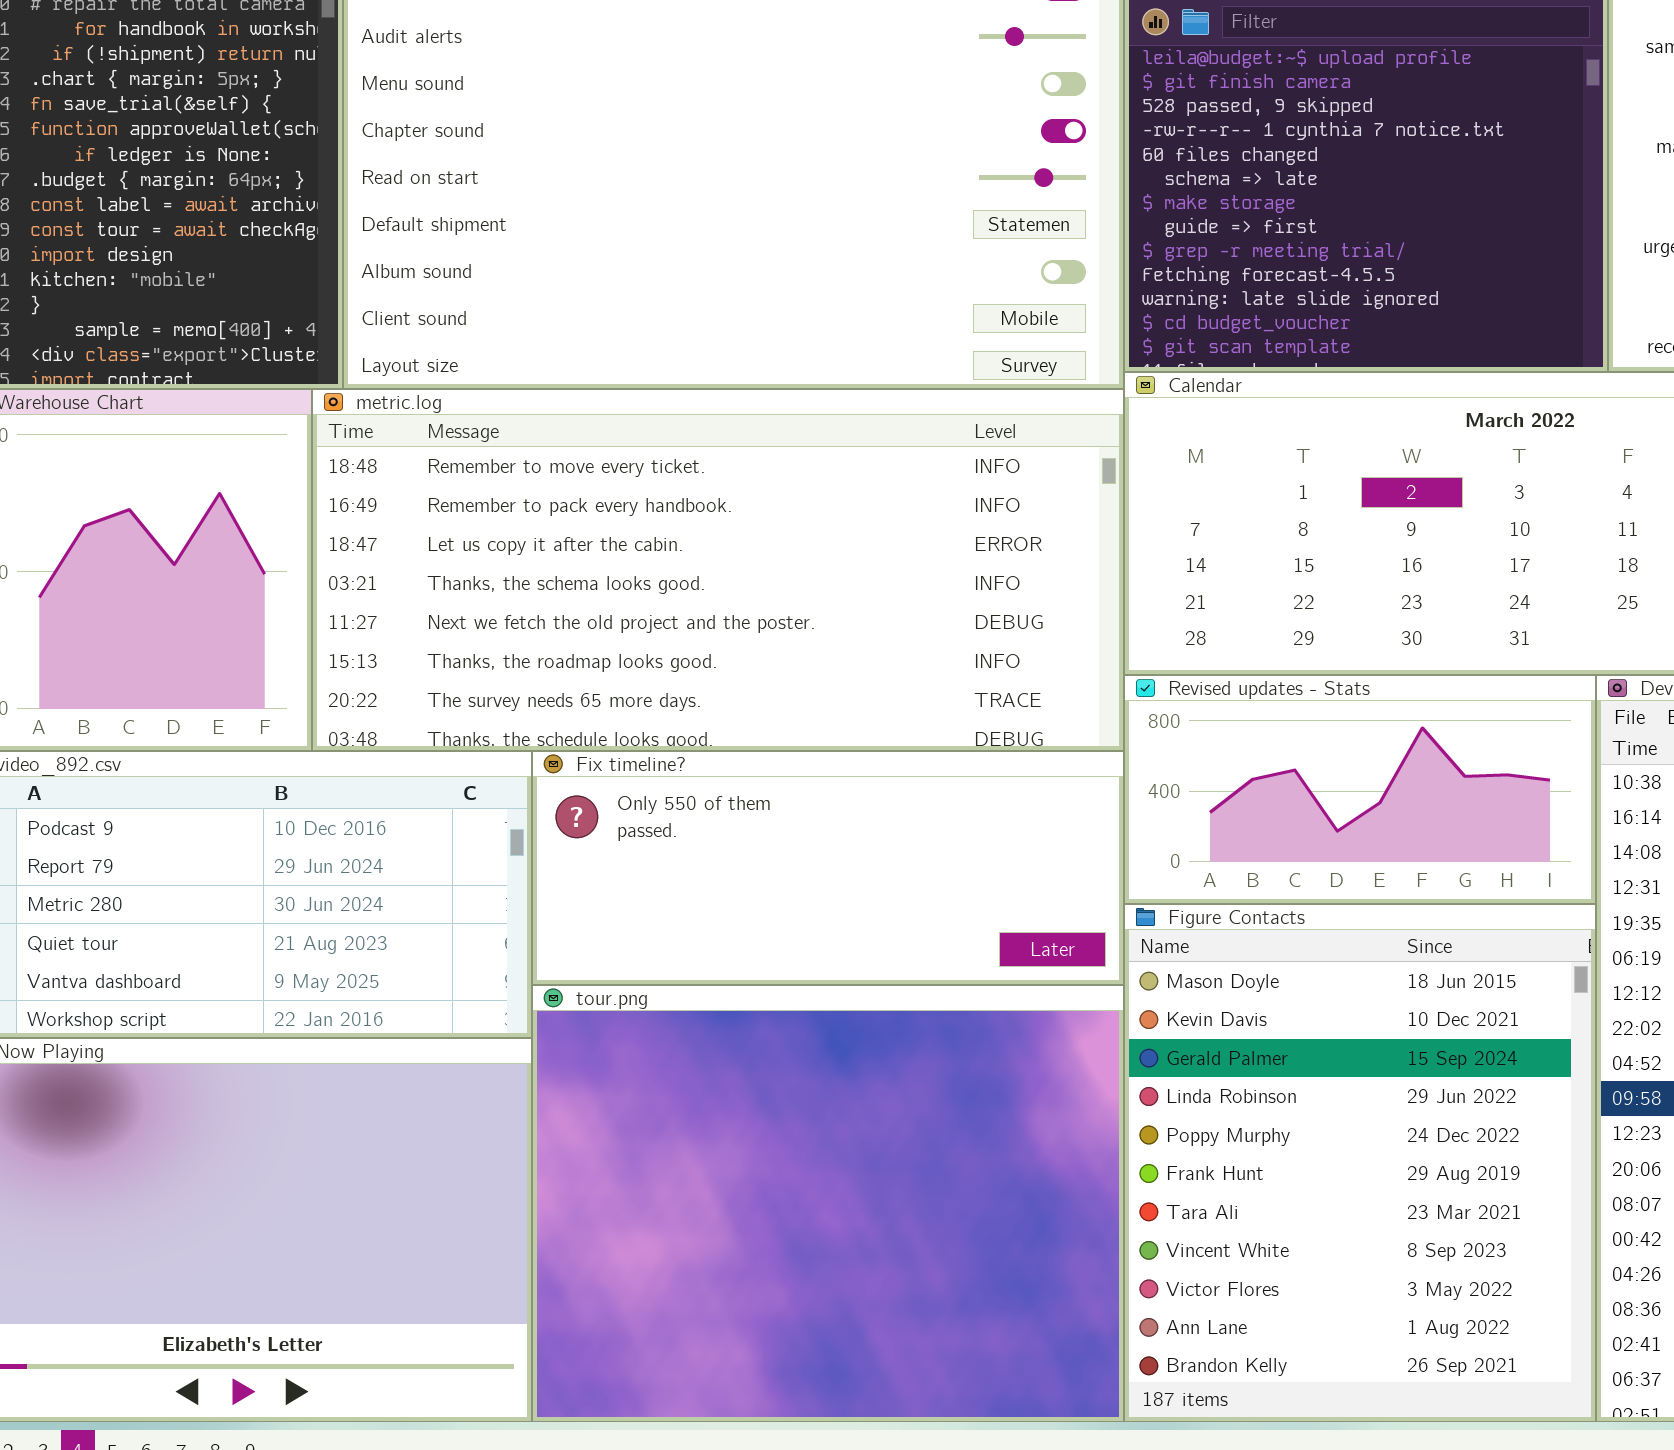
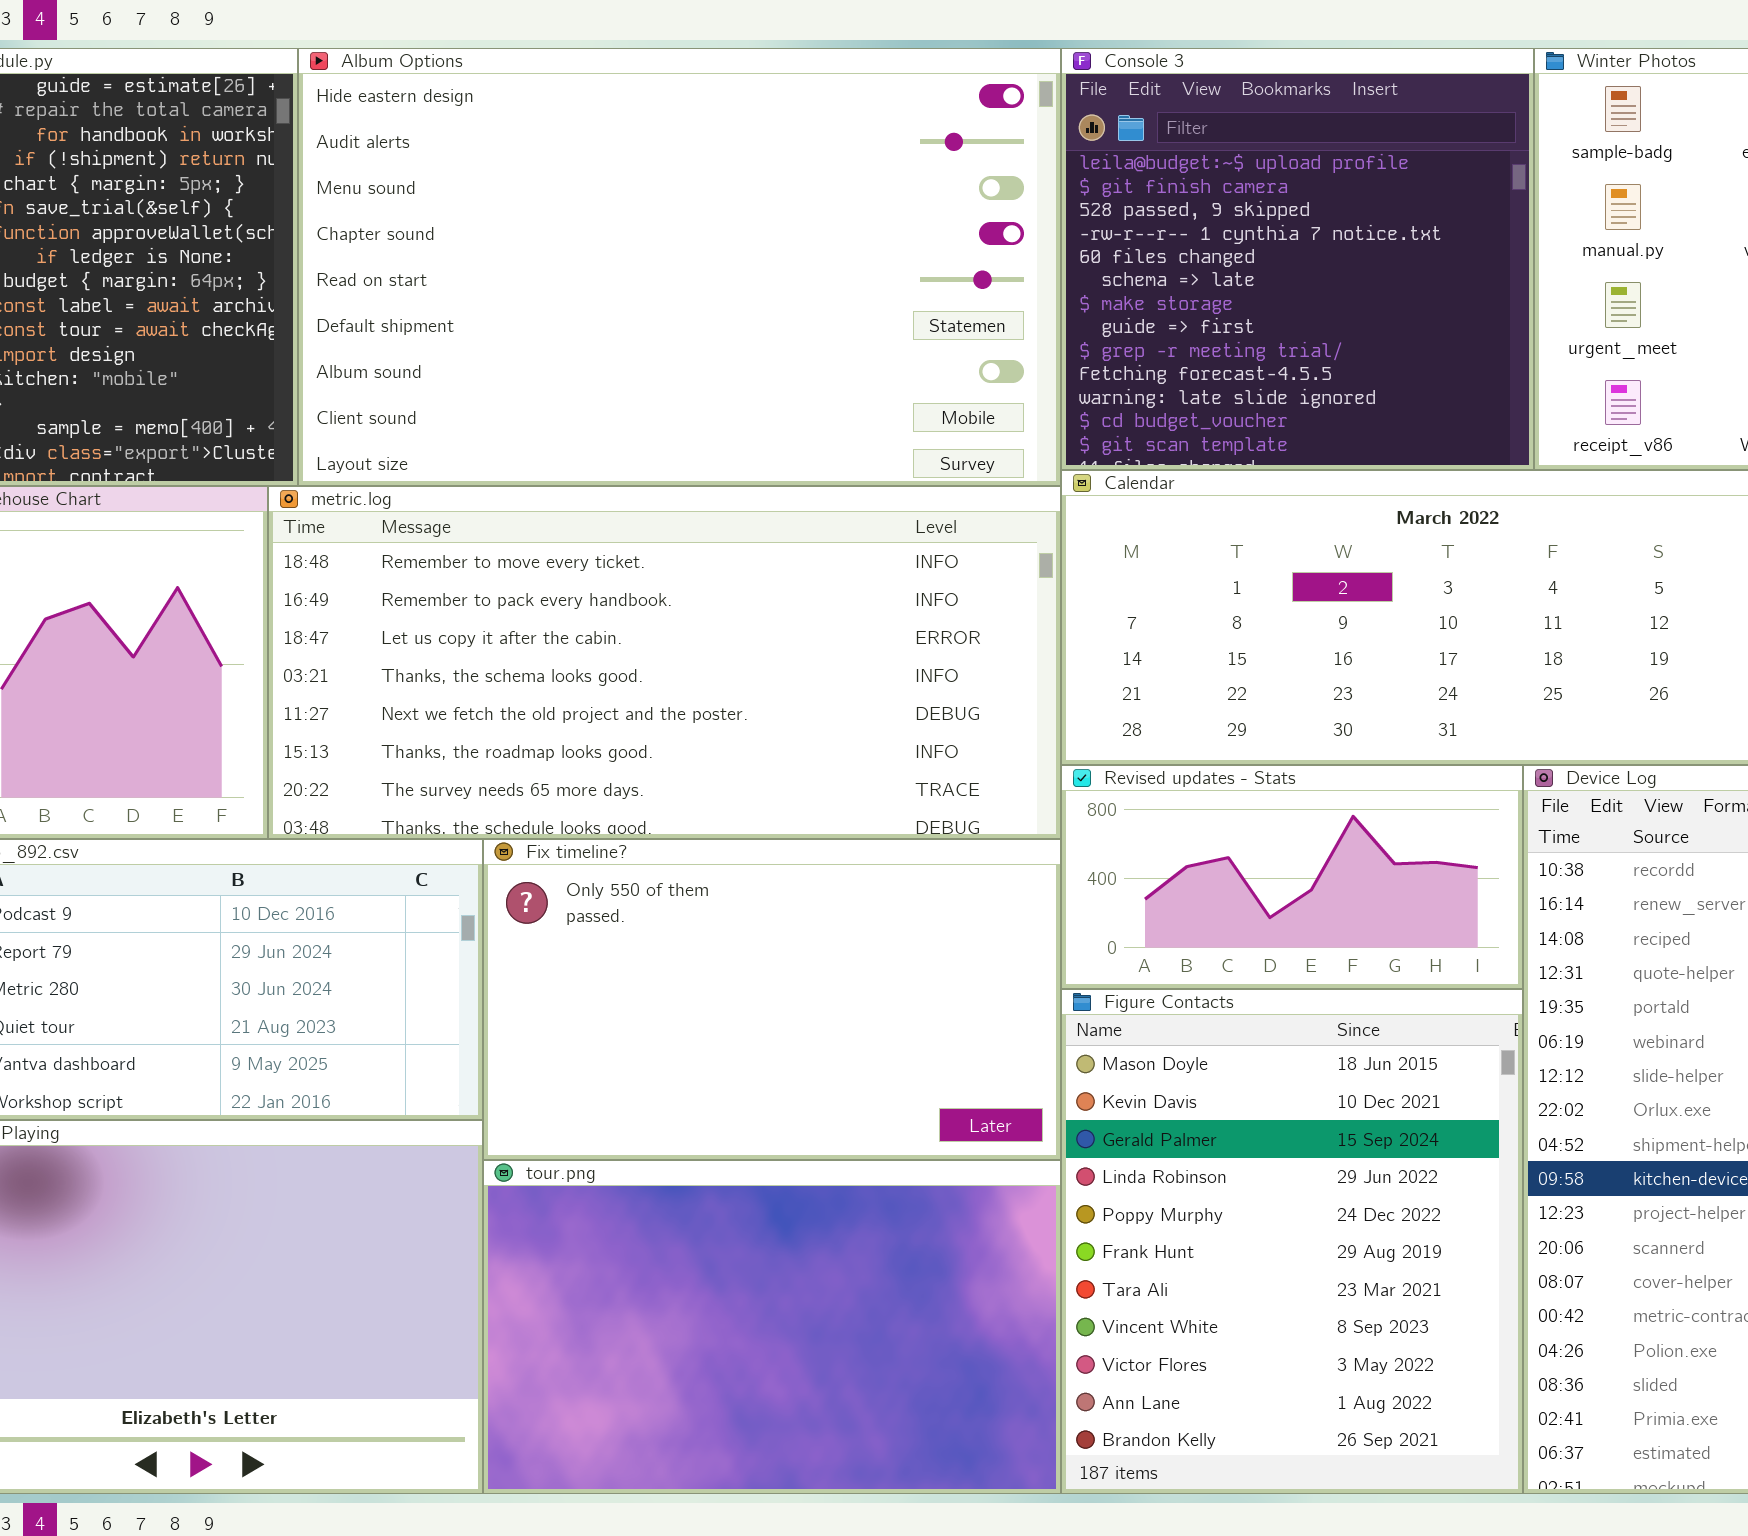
Fix timeline?: [532,751,1124,985] -> [483,839,1061,1160], resized
tour.png: [532,985,1124,1422] -> [483,1160,1061,1494], resized

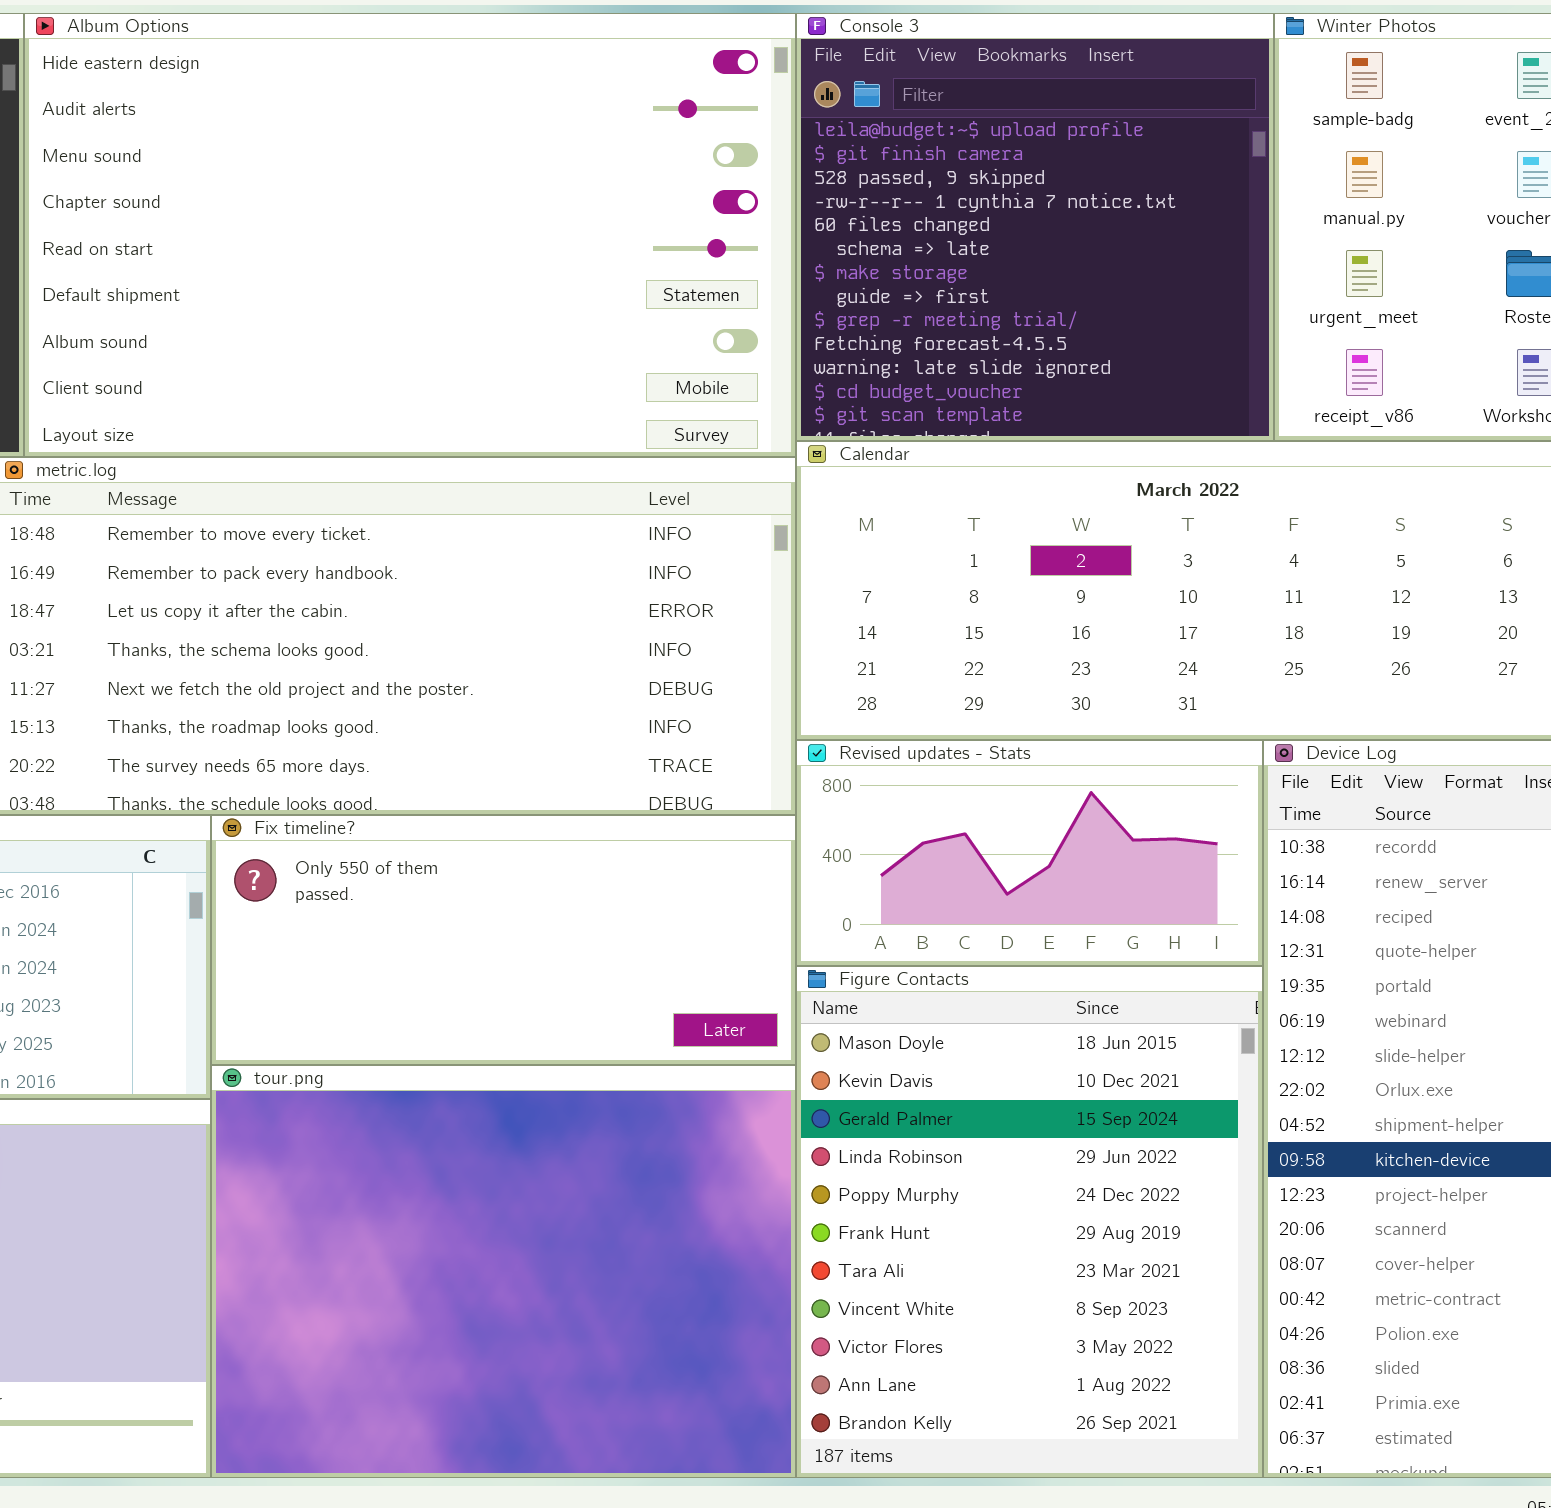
Fix timeline?: [483,839,1061,1160] -> [211,815,796,1065], resized
tour.png: [483,1160,1061,1494] -> [211,1065,796,1478], resized

